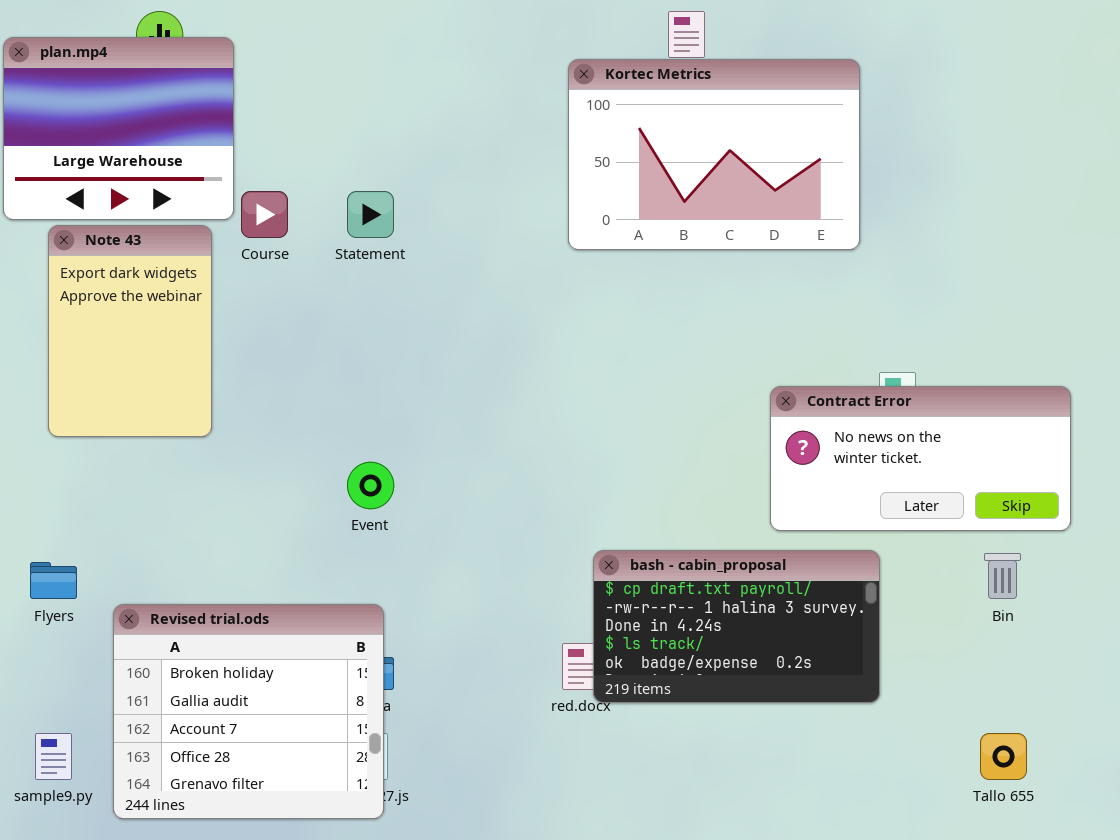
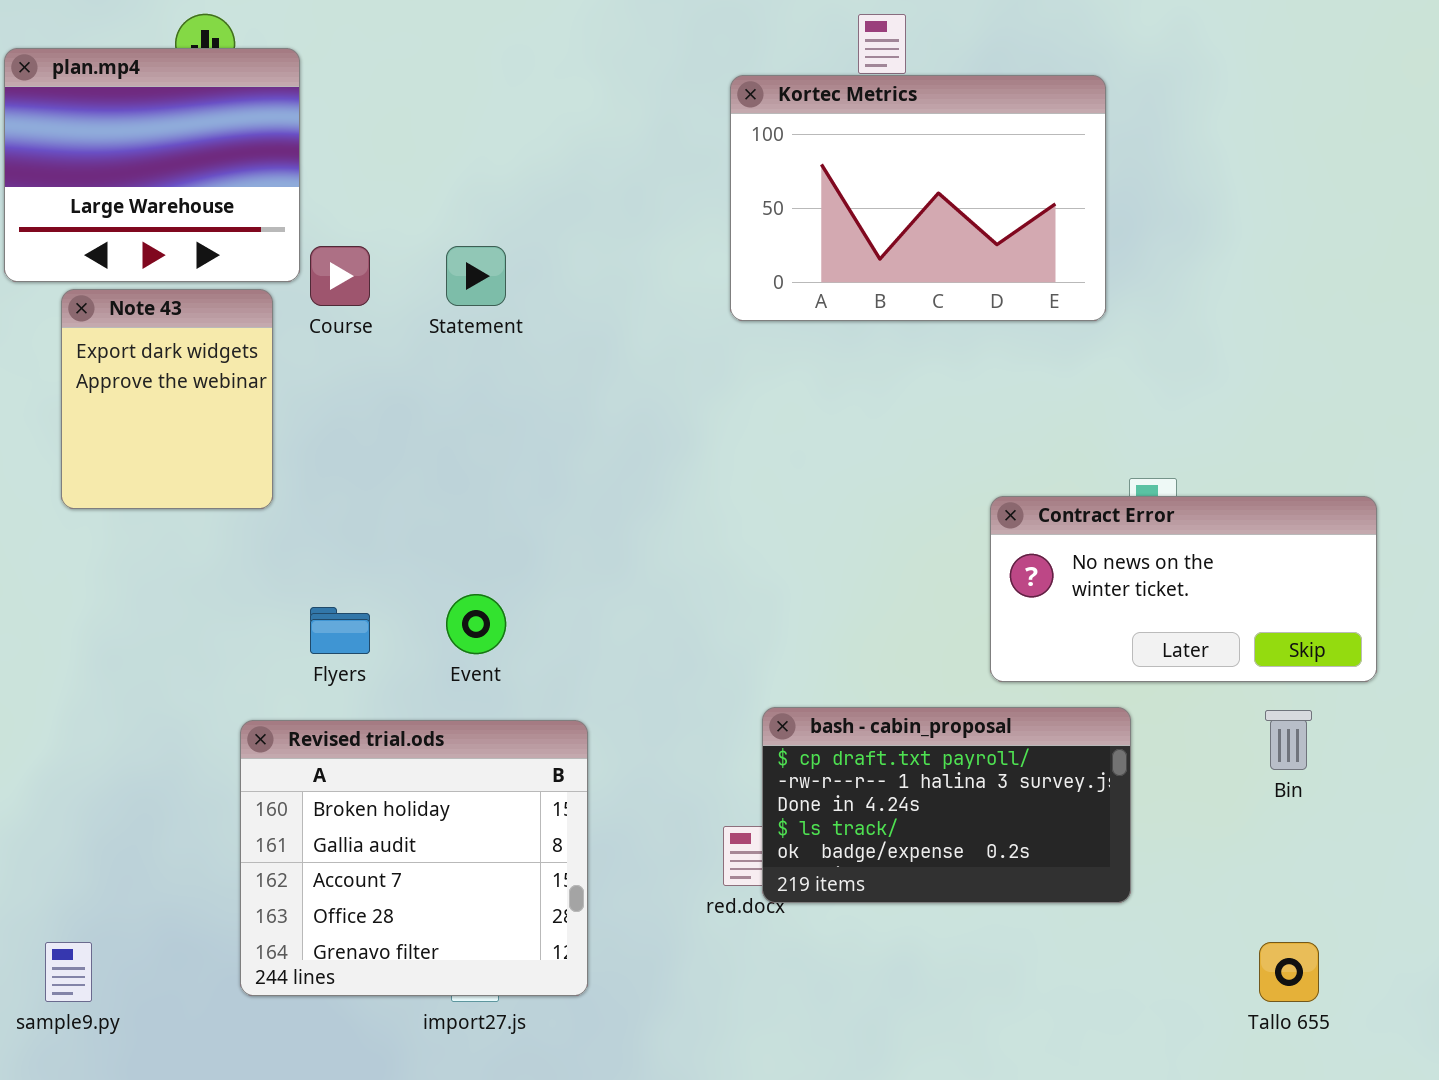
Note 43: [48,225,212,437] -> [61,289,273,509], resized
Flyers: [30,562,77,599] -> [310,607,370,654], moved
Revised trial.ods: [113,604,384,819] -> [240,720,588,996], moved

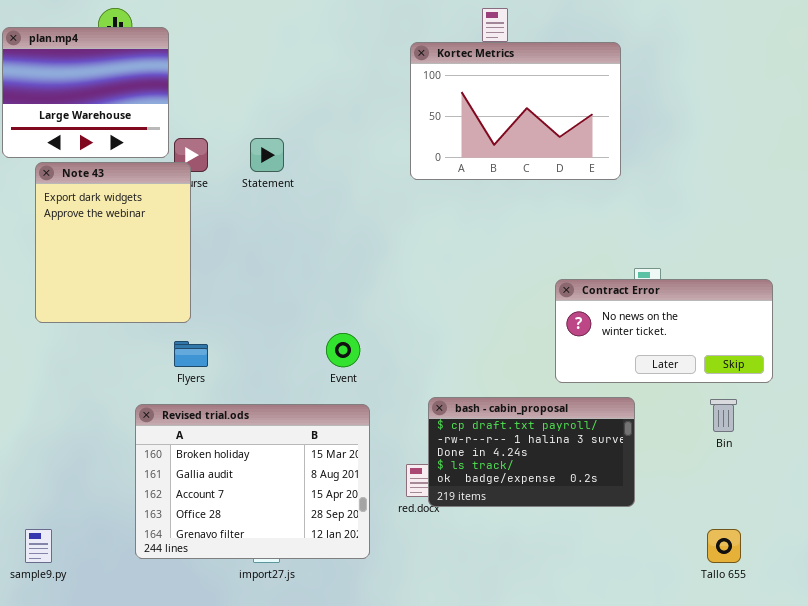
Note 43: [61,289,273,509] -> [35,162,191,323], resized
Event: [446,594,506,654] -> [326,333,360,367], moved
Revised trial.ods: [240,720,588,996] -> [135,404,370,559], resized

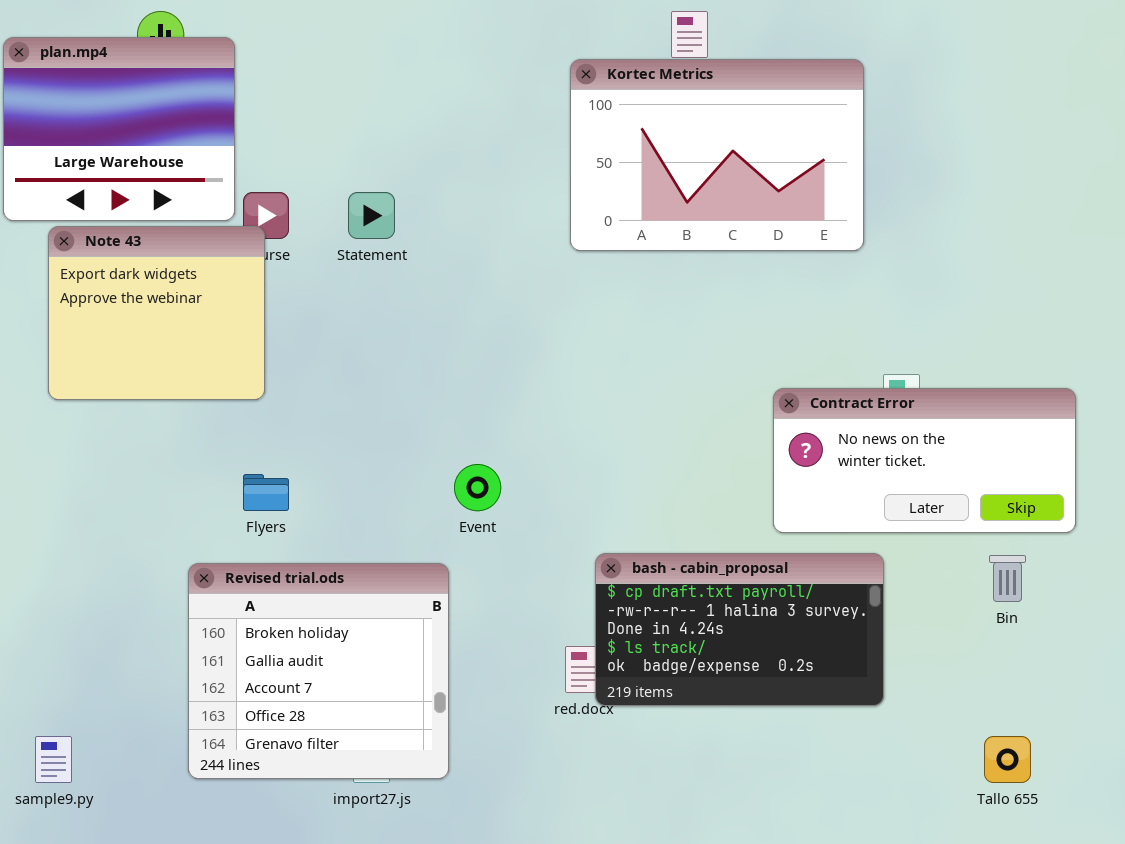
Note 43: [35,162,191,323] -> [48,226,265,400], resized
Revised trial.ods: [135,404,370,559] -> [188,563,449,779], resized

